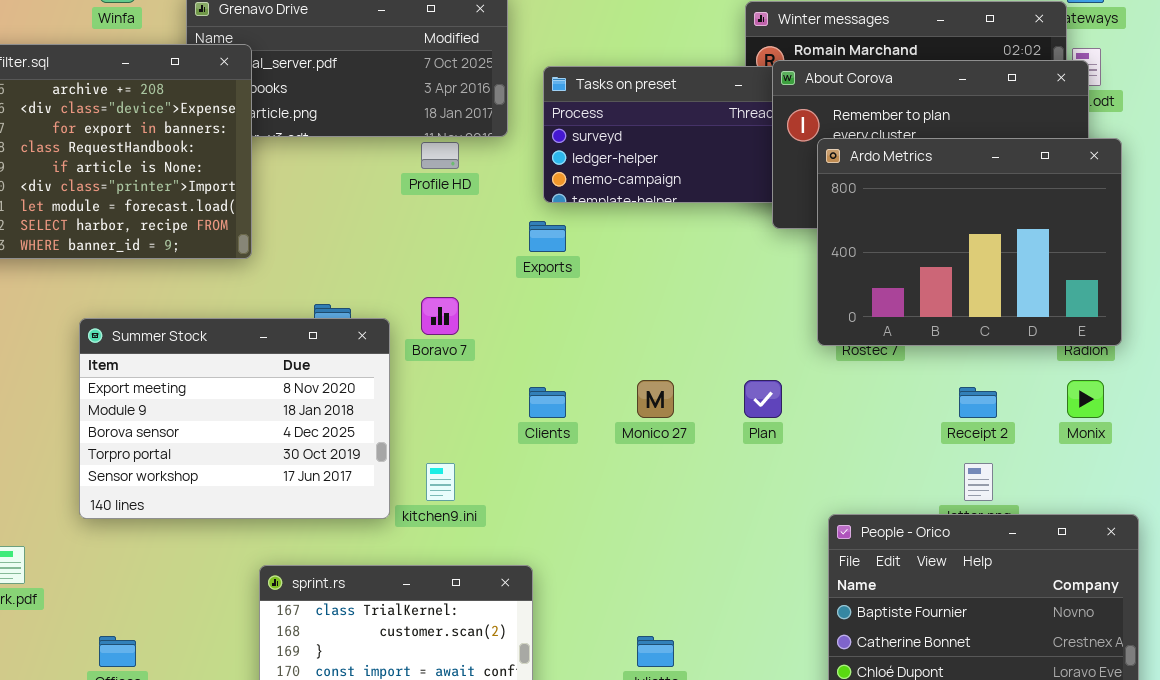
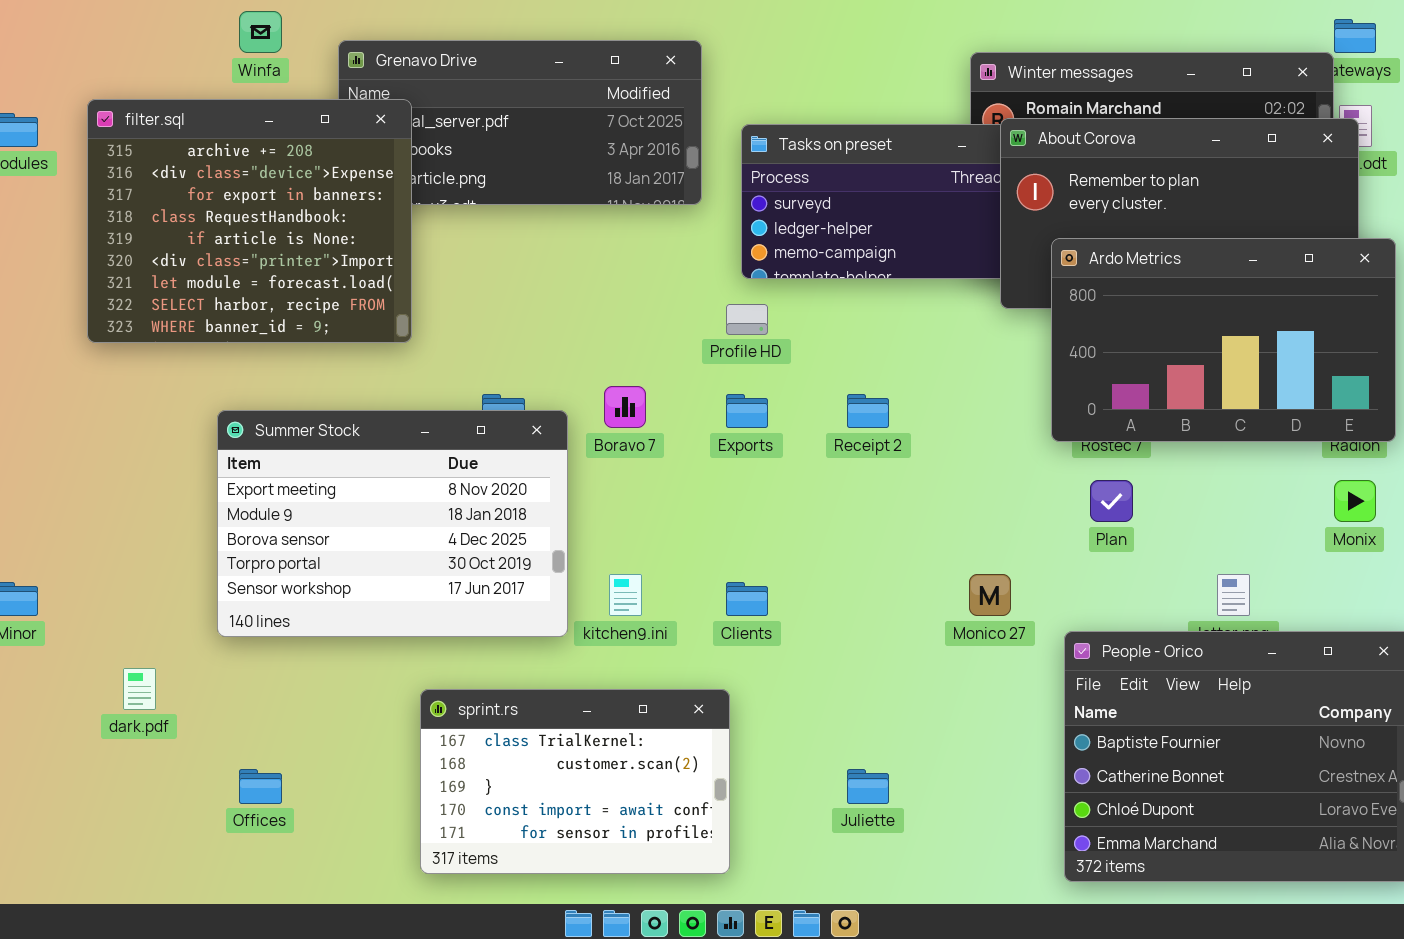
Ardo Metrics: [817,138,1122,346] -> [1051,238,1396,442], resized
Profile HD: [421,142,459,169] -> [726,304,768,335], moved
Exports: [529,221,566,252] -> [726,394,768,428], moved
Monico 27: [637,380,674,418] -> [969,574,1011,616], moved
Plan: [744,380,782,418] -> [1090,480,1133,522], moved
Clients: [529,387,566,418] -> [726,582,768,616], moved
Receipt 2: [959,387,997,418] -> [847,394,889,428], moved

